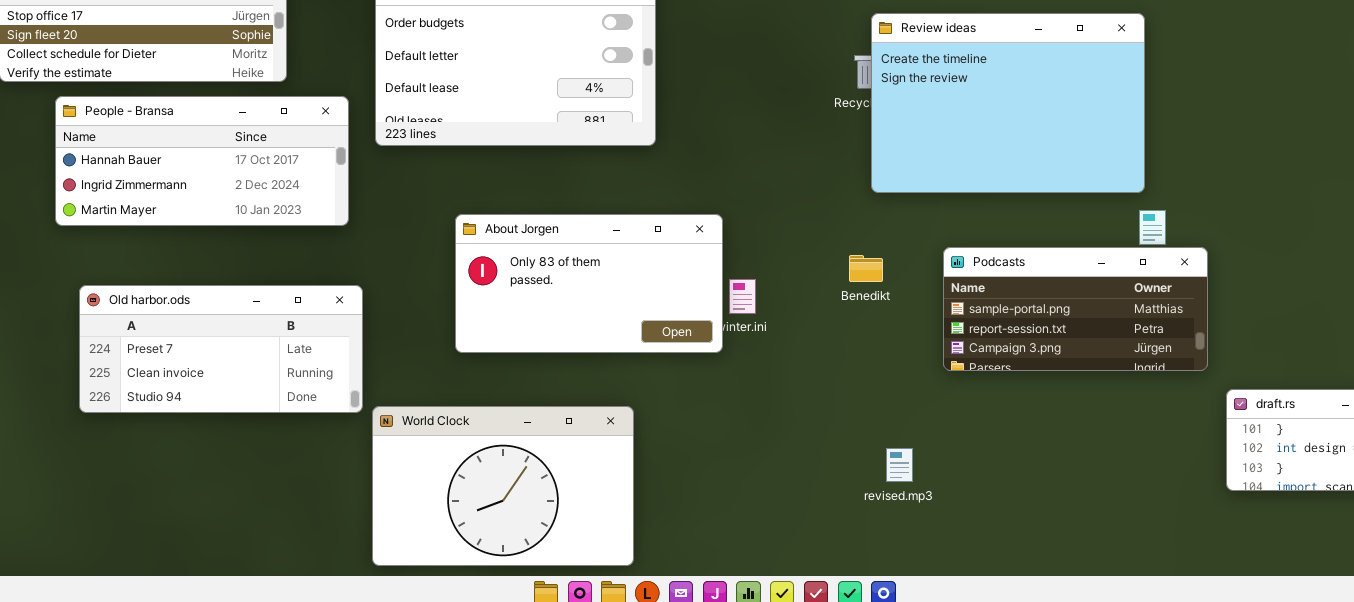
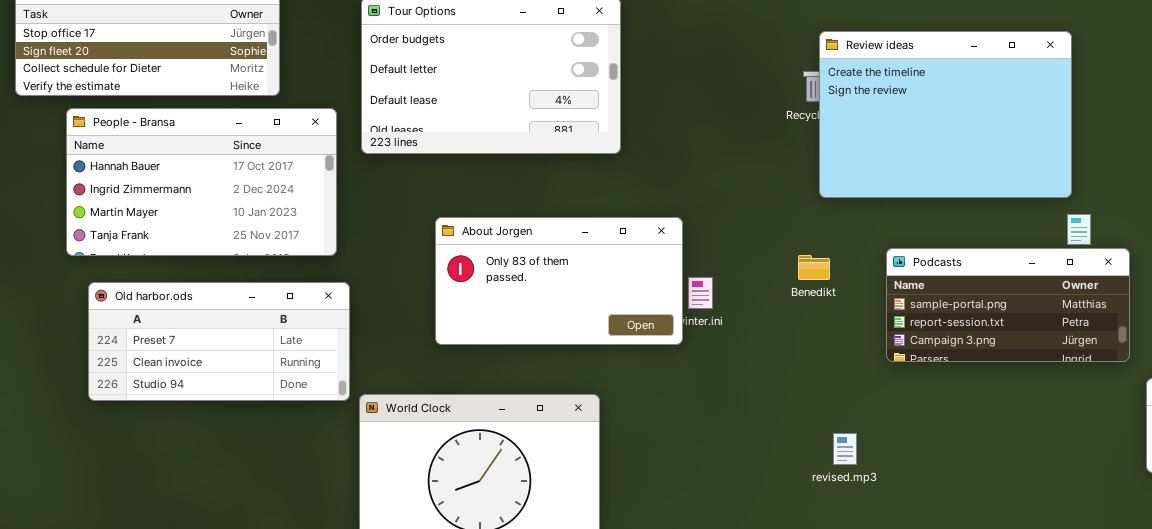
People - Bransa: [55,96,349,226] -> [66,108,337,256], resized

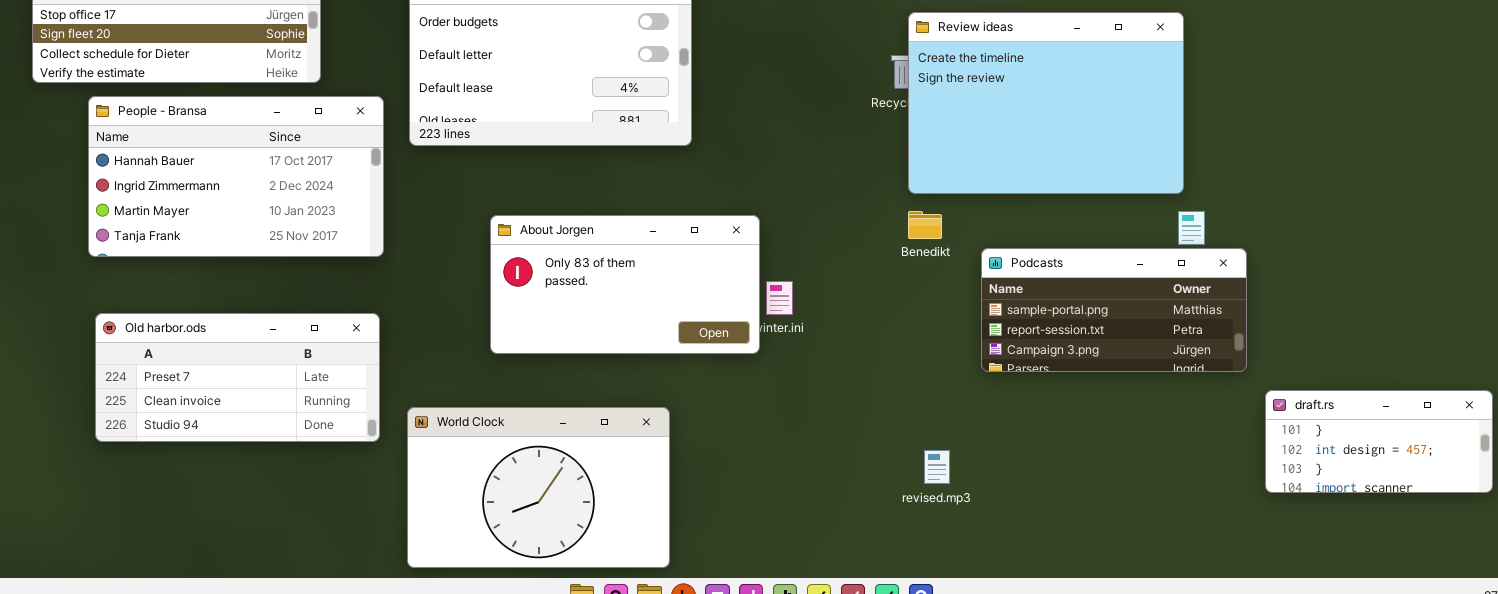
Benedikt: [798,255,830,280] -> [908,211,942,239], moved
Old harbor.ods: [88,282,350,401] -> [95,313,380,442], moved

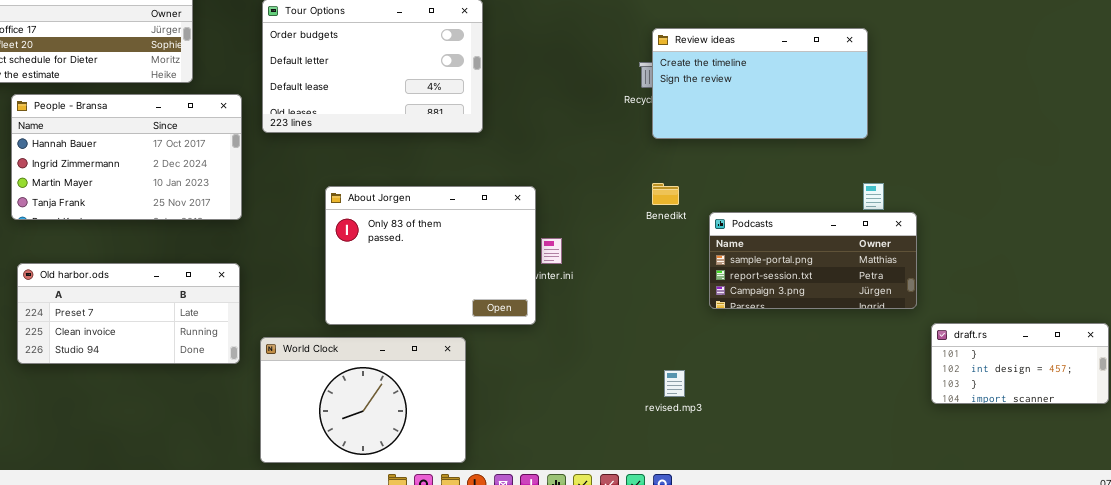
Review ideas: [908,12,1184,194] -> [652,28,868,139], resized
About Jorgen: [490,215,760,354] -> [325,186,536,325], resized

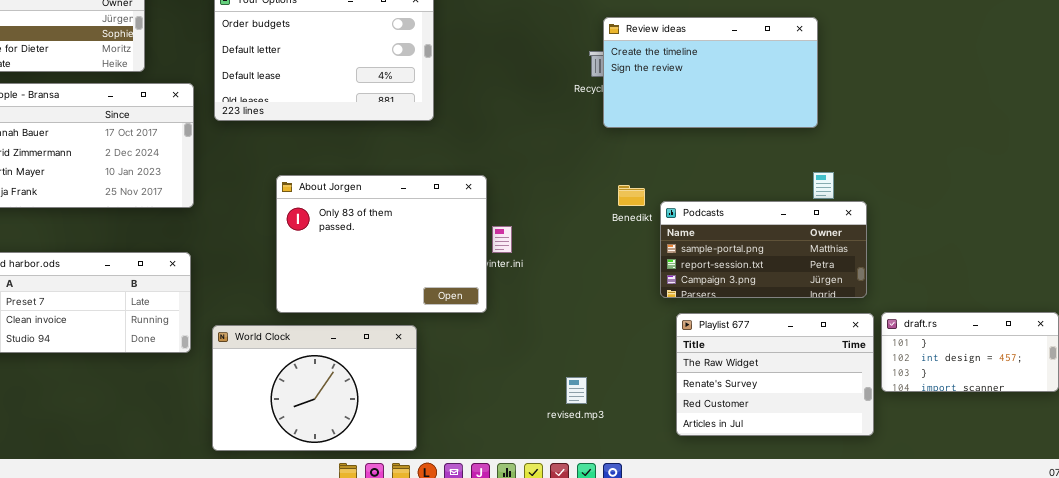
Benedikt: [652,183,679,205] -> [618,185,645,206], moved
Playlist 677: none -> [676,313,874,436], opened
revised.mp3: [664,370,685,397] -> [566,377,587,404], moved

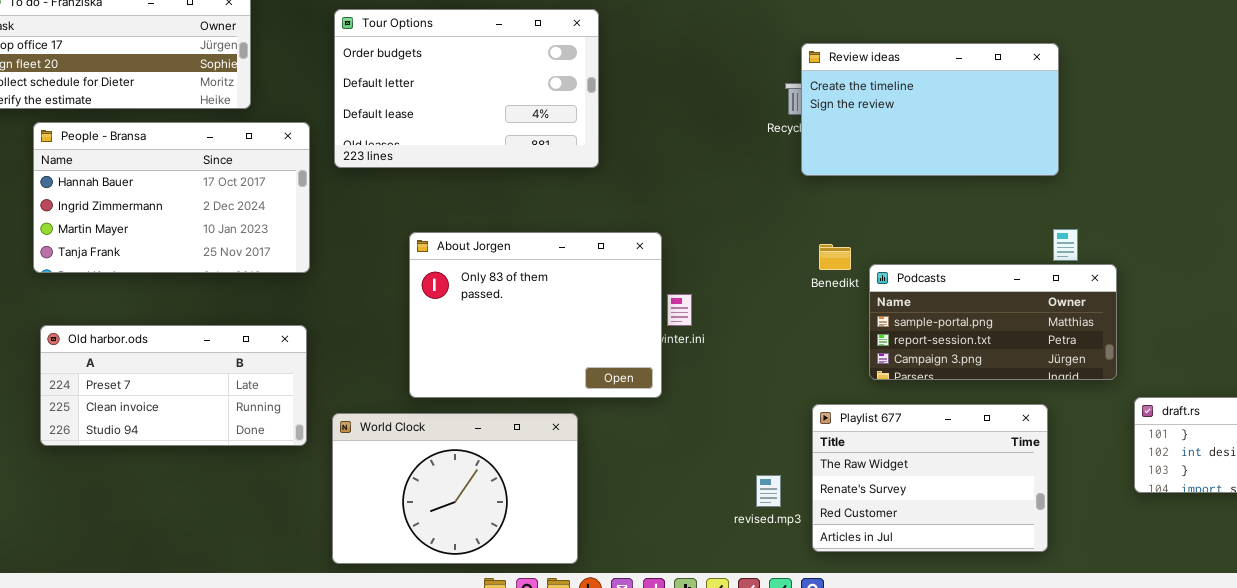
Playlist 677: [676,313,874,436] -> [812,404,1048,552], moved

